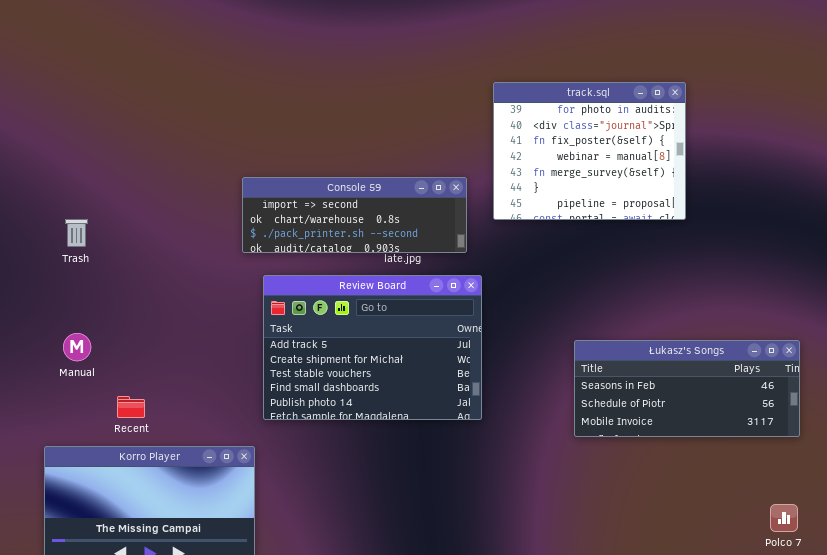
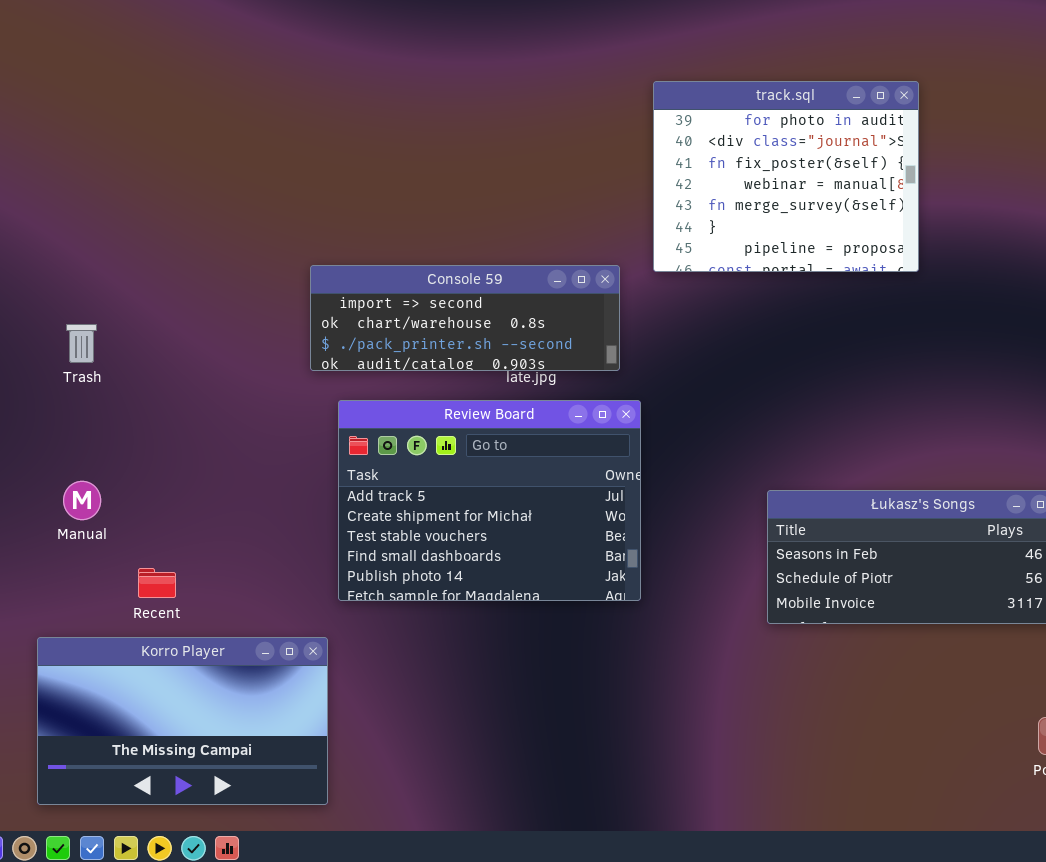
track.sql: [493,82,686,220] -> [653,81,919,272], moved

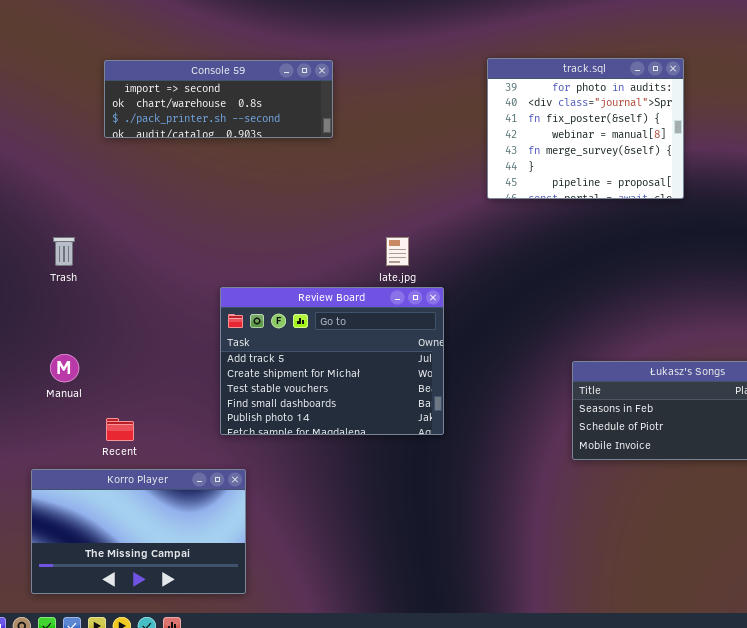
Console 59: [310,265,620,371] -> [104,60,333,138], moved
Review Board: [338,400,641,601] -> [220,287,444,435], moved

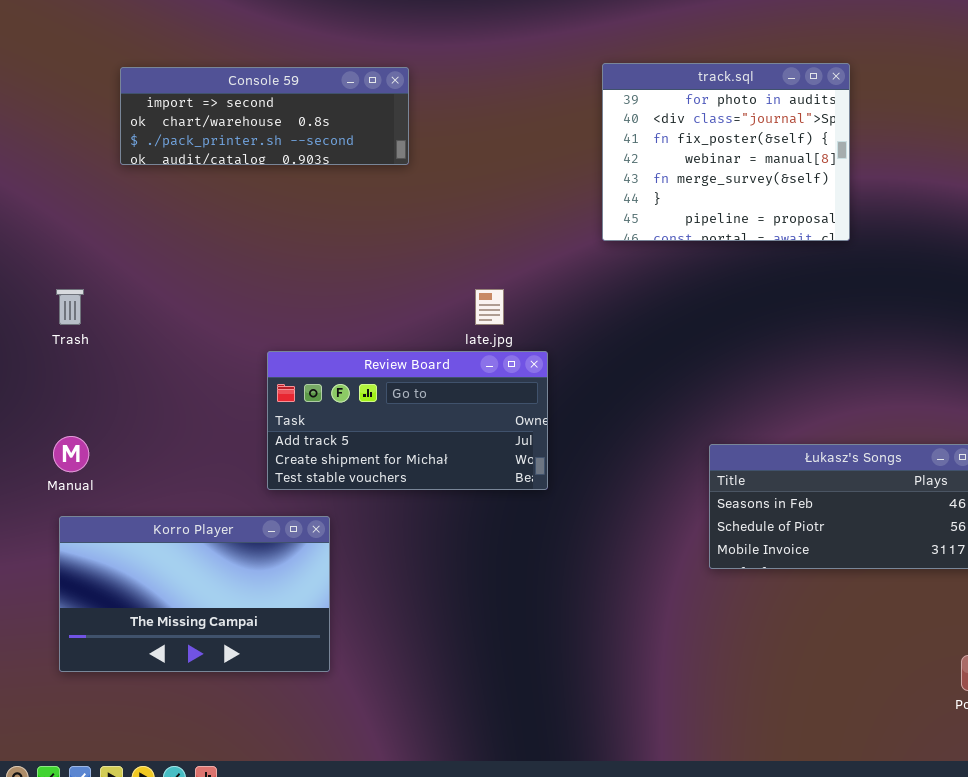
Review Board: [220,287,444,435] -> [267,351,548,490], resized
Korro Player: [31,469,246,594] -> [59,516,330,672], moved

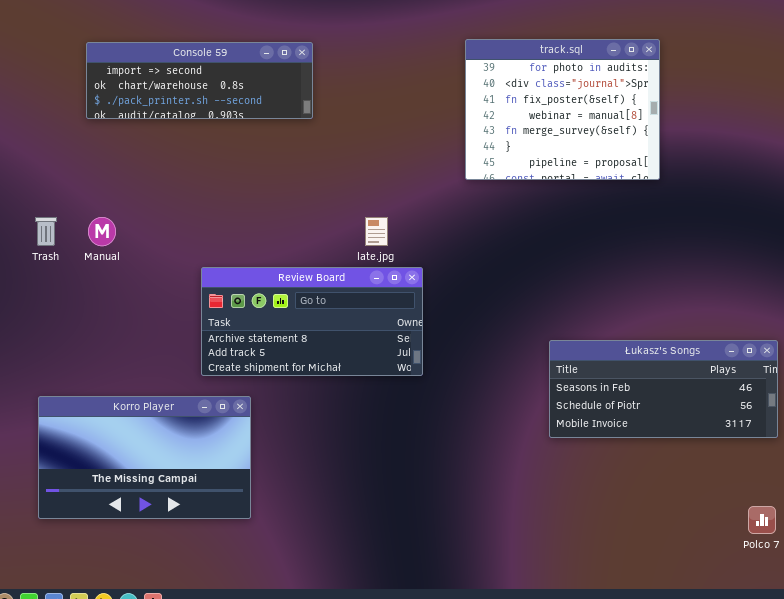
Review Board: [267,351,548,490] -> [201,267,423,376], scrolled up 1 row
Manual: [53,436,89,472] -> [88,217,116,246], moved

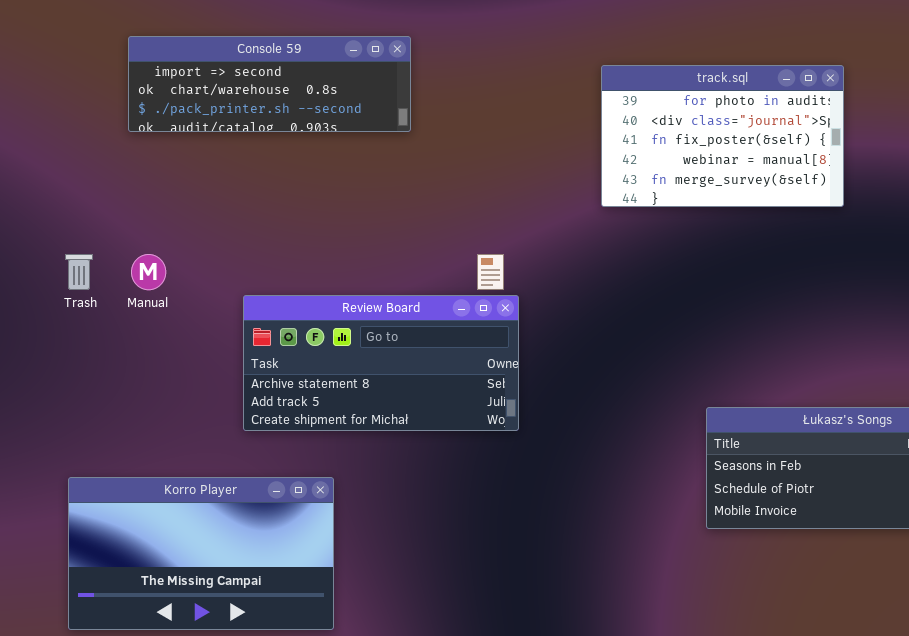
track.sql: [465,39,660,180] -> [601,65,844,207], resized
Review Board: [201,267,423,376] -> [243,295,519,431], moved

